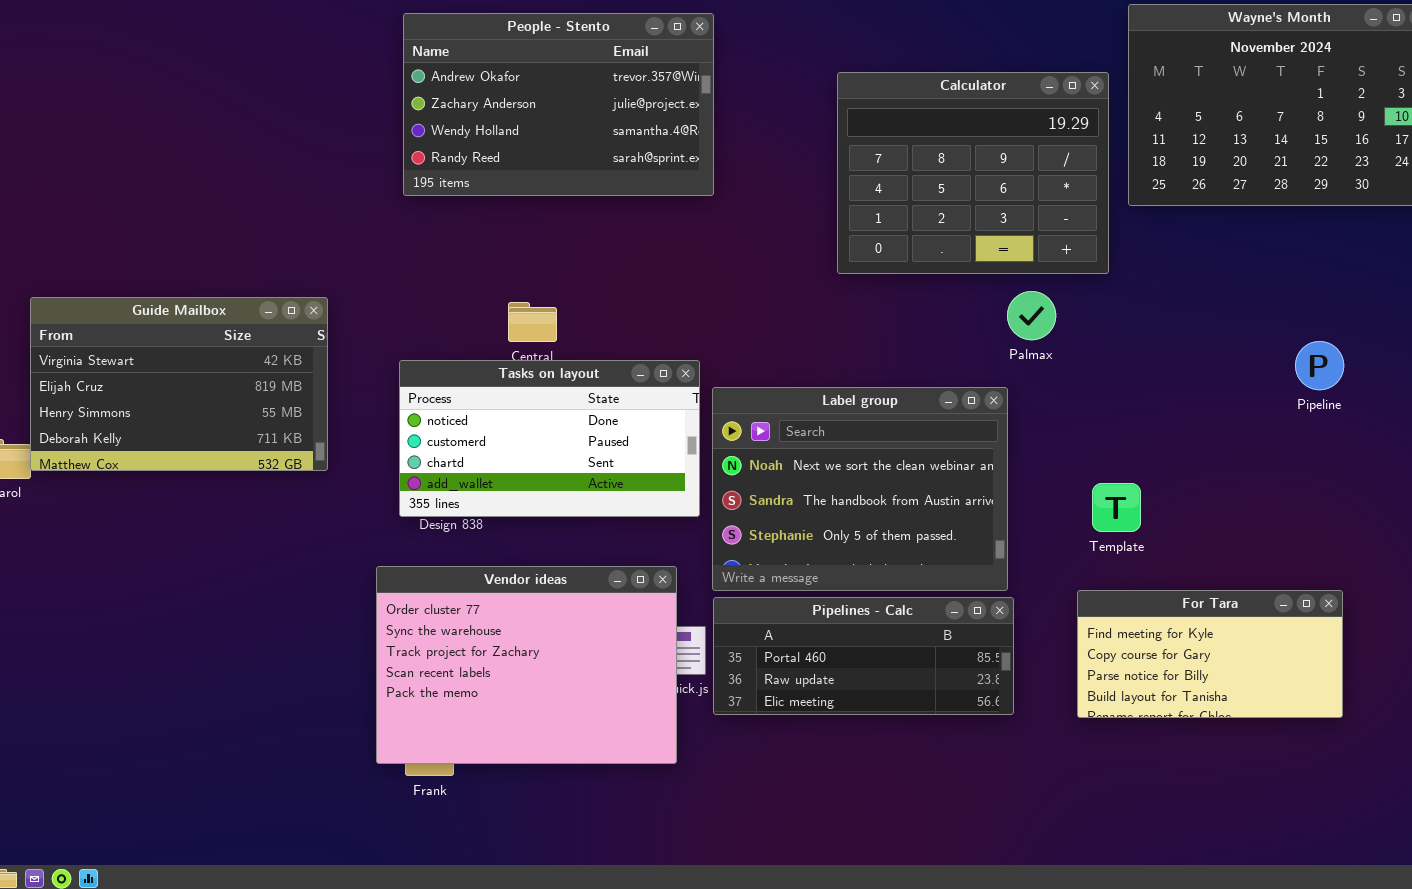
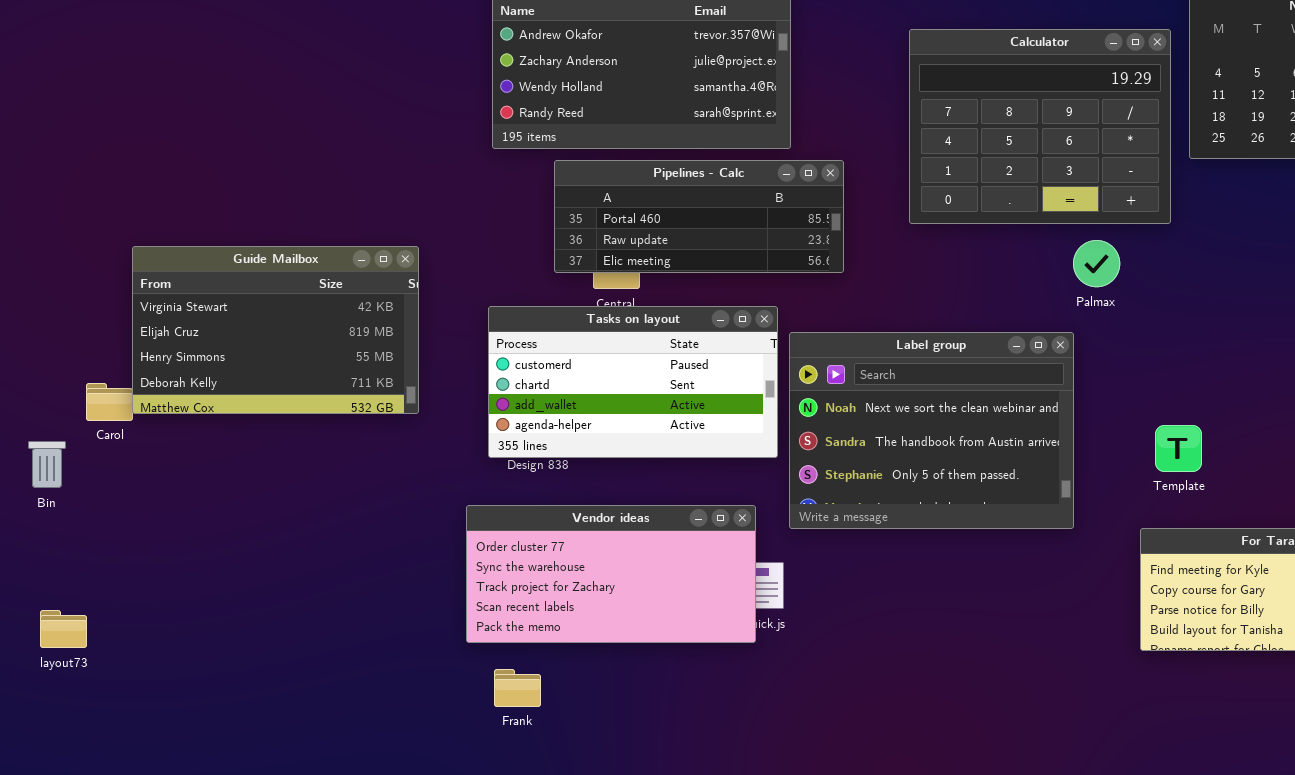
Tasks on layout: [399,360,700,517] -> [488,306,778,458], scrolled down 1 row
Vendor ideas: [376,566,677,764] -> [466,505,756,643], resized
Pipelines - Calc: [713,597,1014,715] -> [554,160,844,273], moved

